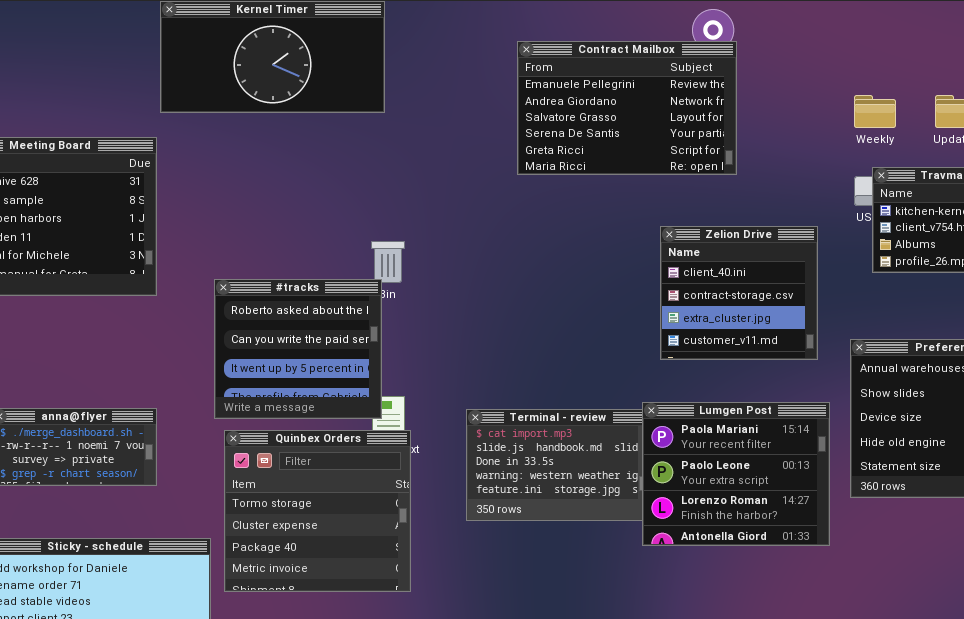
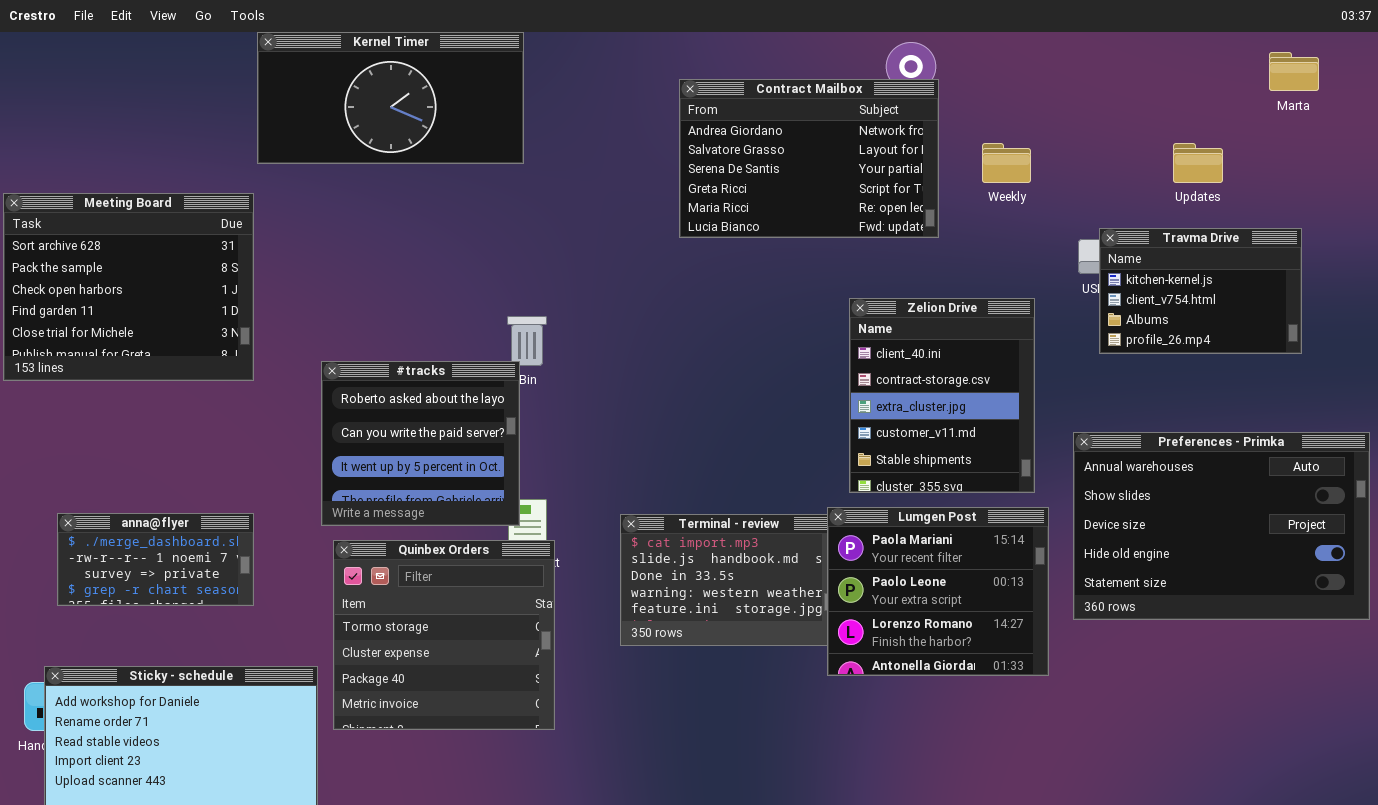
Contract Mailbox: [517,41,737,175] -> [679,79,939,238], scrolled down 1 row
Weekly: [854,95,896,128] -> [982,143,1031,183], moved
Zelion Drive: [660,226,818,360] -> [849,298,1035,493], resized

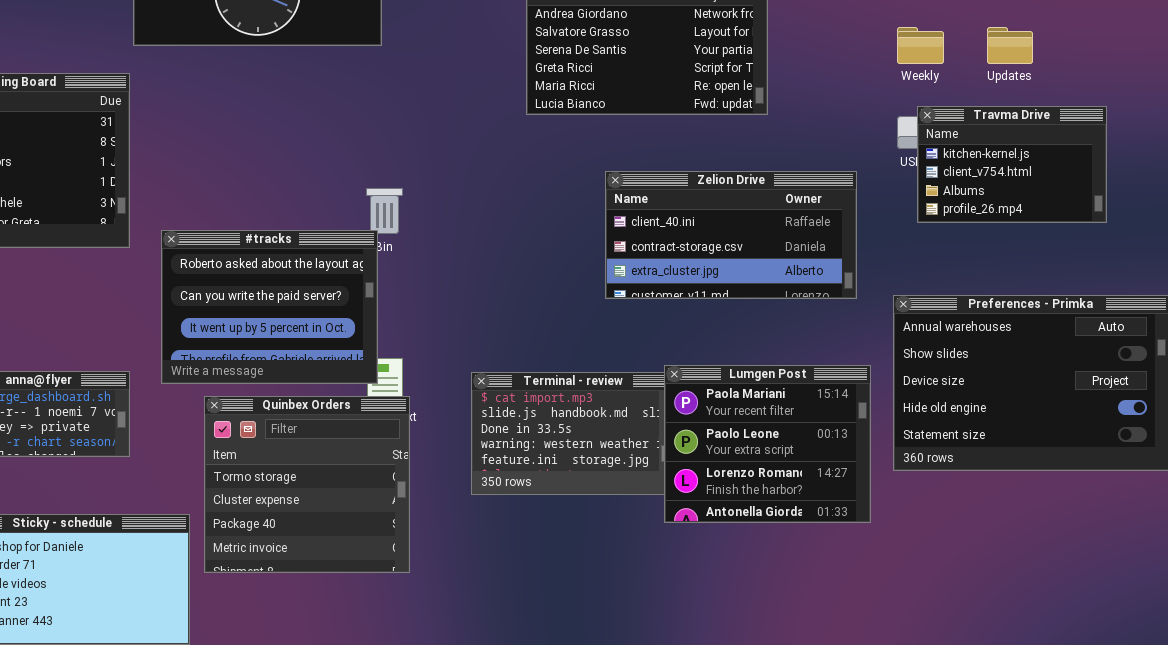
Weekly: [982,143,1031,183] -> [897,27,944,64], moved
Zelion Drive: [849,298,1035,493] -> [605,171,857,299], resized
#tracks: [321,361,520,526] -> [161,230,378,384], resized

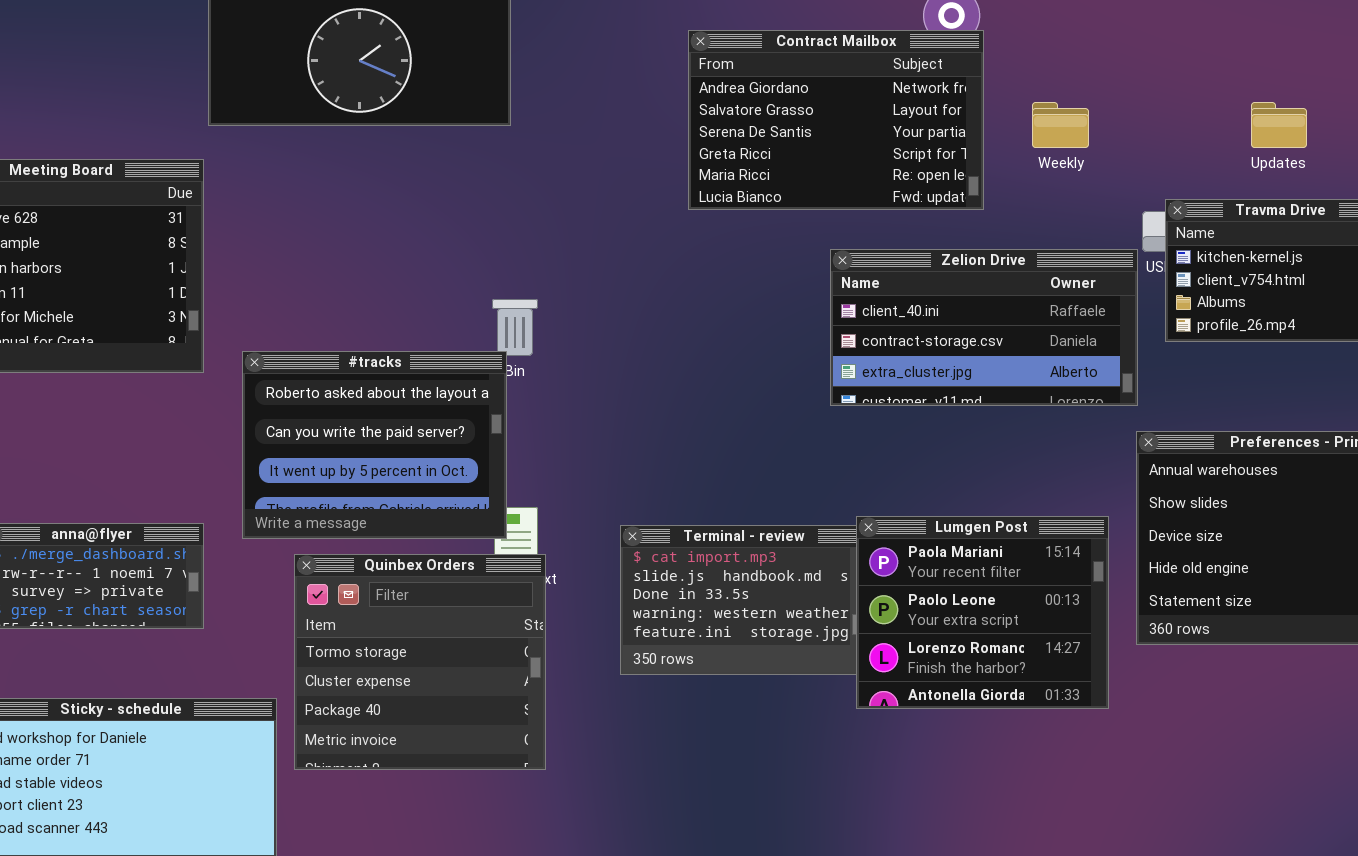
Weekly: [897,27,944,64] -> [1032,102,1089,148], moved
Zelion Drive: [605,171,857,299] -> [830,249,1138,406], moved

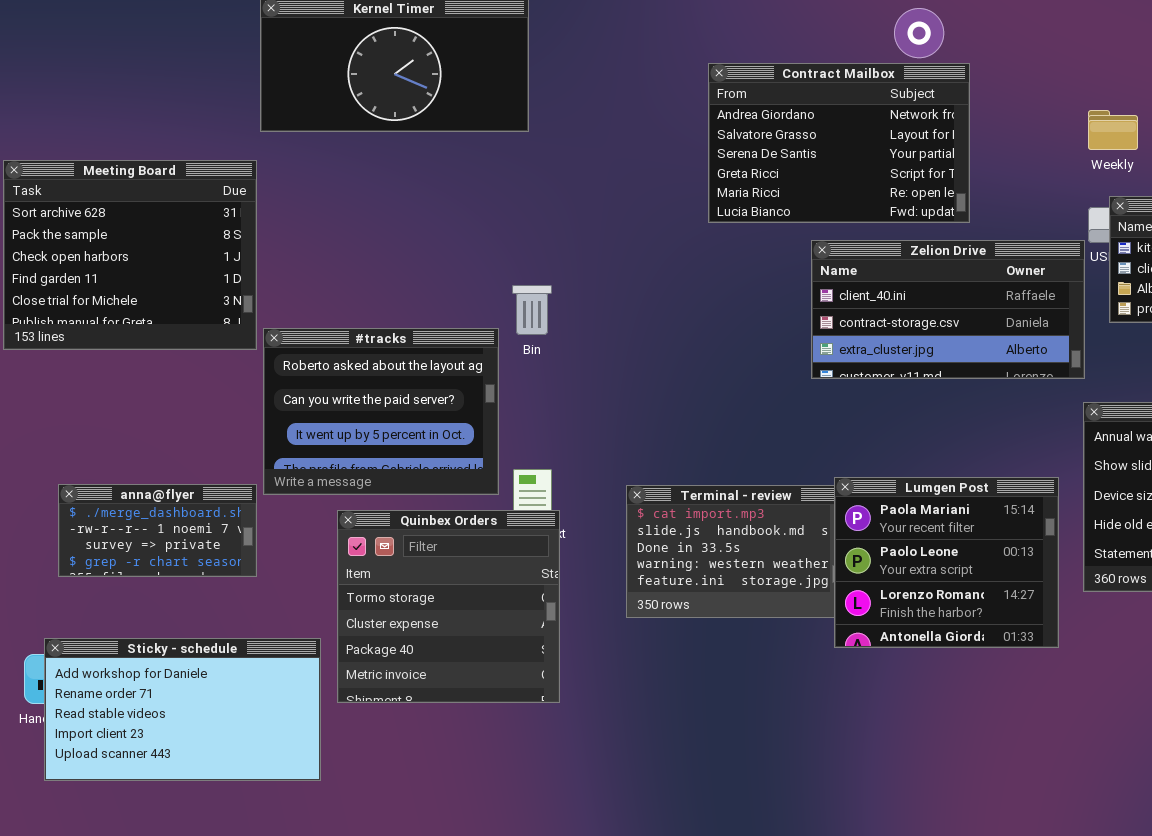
Contract Mailbox: [688,30,984,210] -> [708,63,970,223], moved
Weekly: [1032,102,1089,148] -> [1088,110,1138,150], moved
#tracks: [242,351,507,539] -> [263,328,499,495], moved

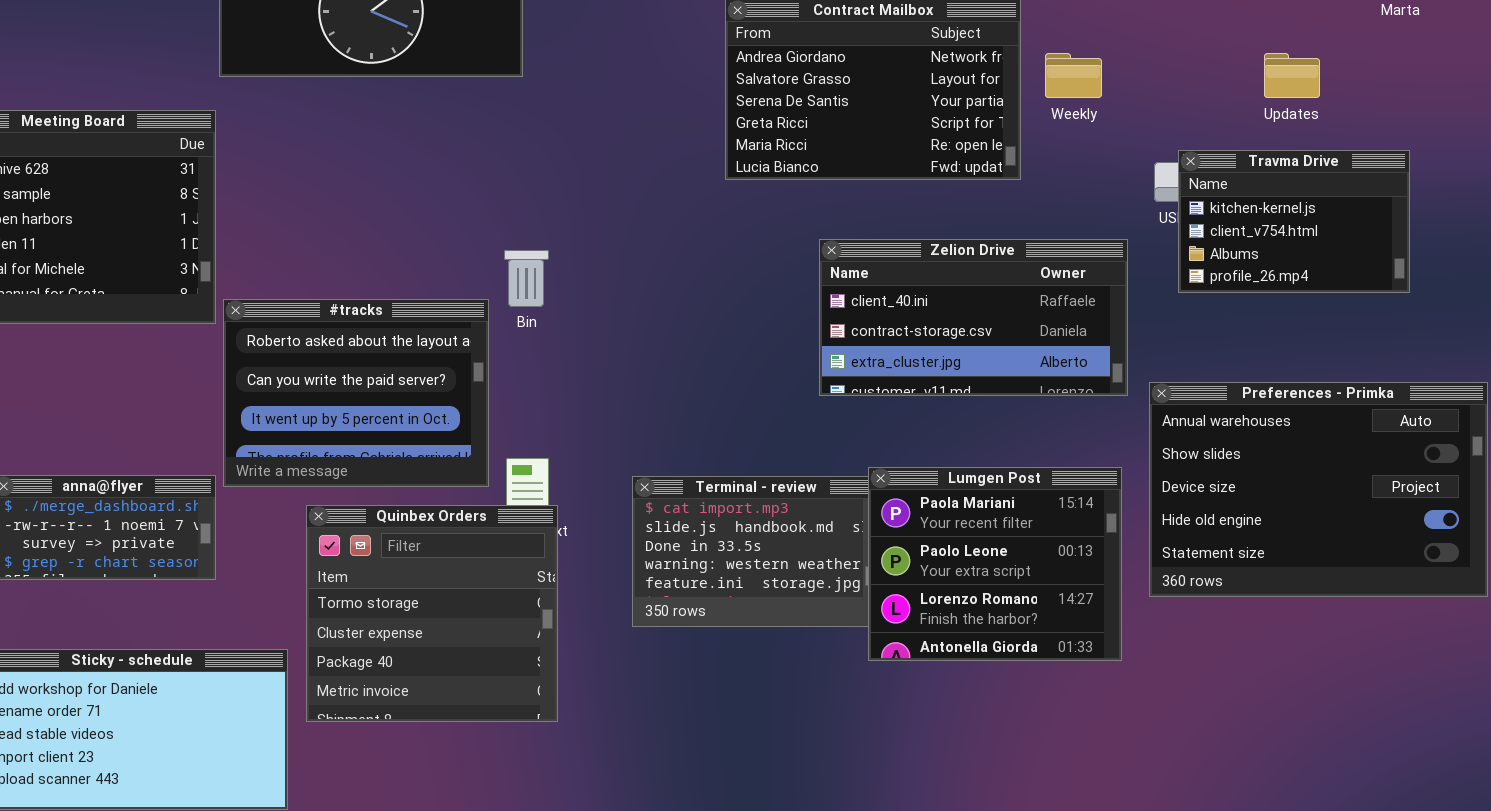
Weekly: [1088,110,1138,150] -> [1045,53,1102,98], moved
Zelion Drive: [811,240,1085,379] -> [819,239,1128,396], moved

